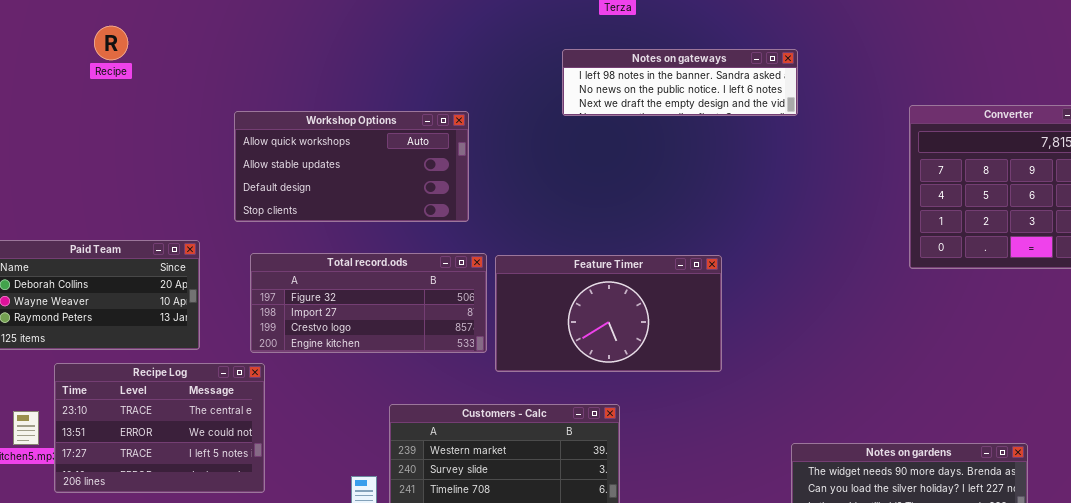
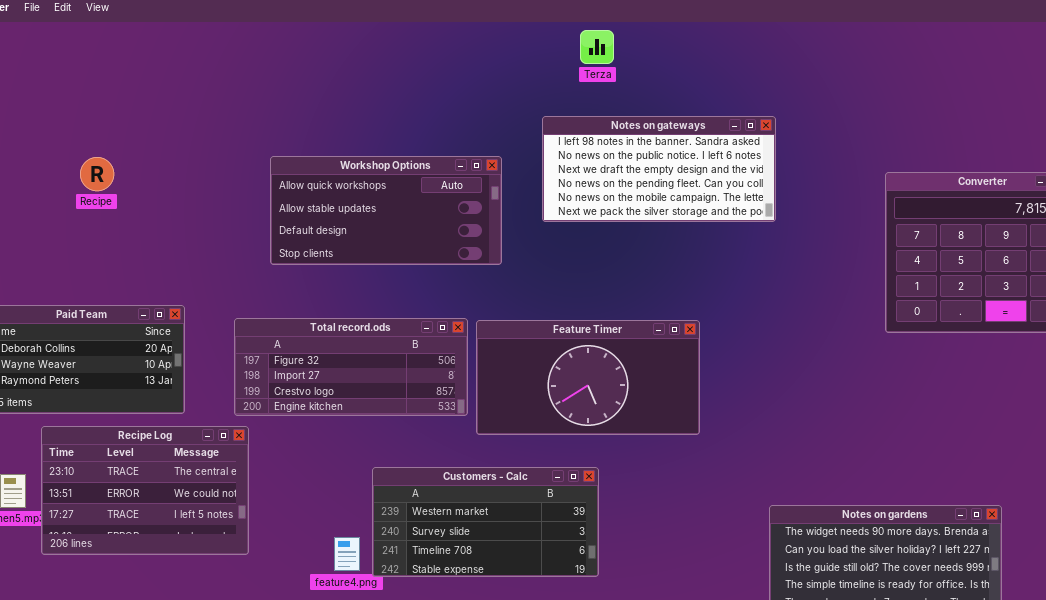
Recipe: [94,26,128,60] -> [80,157,114,191], moved
Notes on gateways: [562,49,798,116] -> [542,116,776,222], resized
Workshop Options: [234,111,469,222] -> [270,156,502,265], moved

